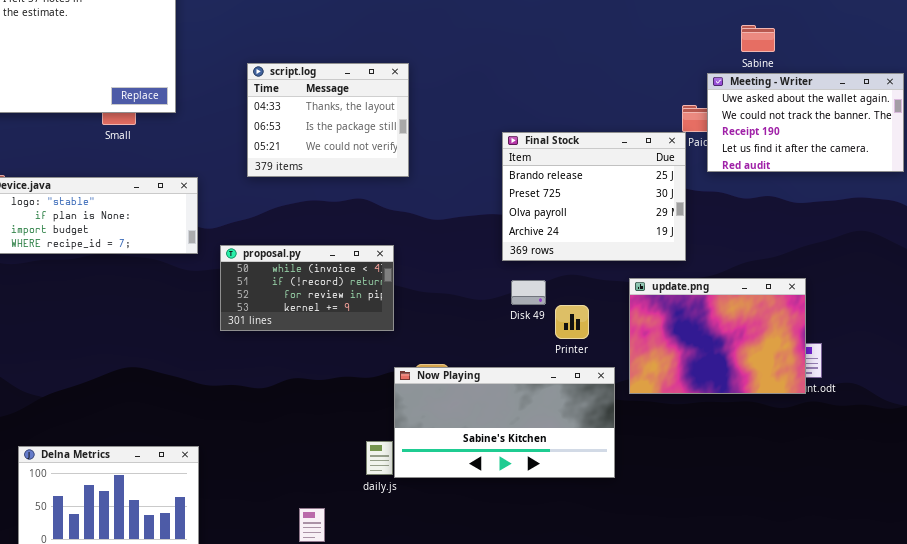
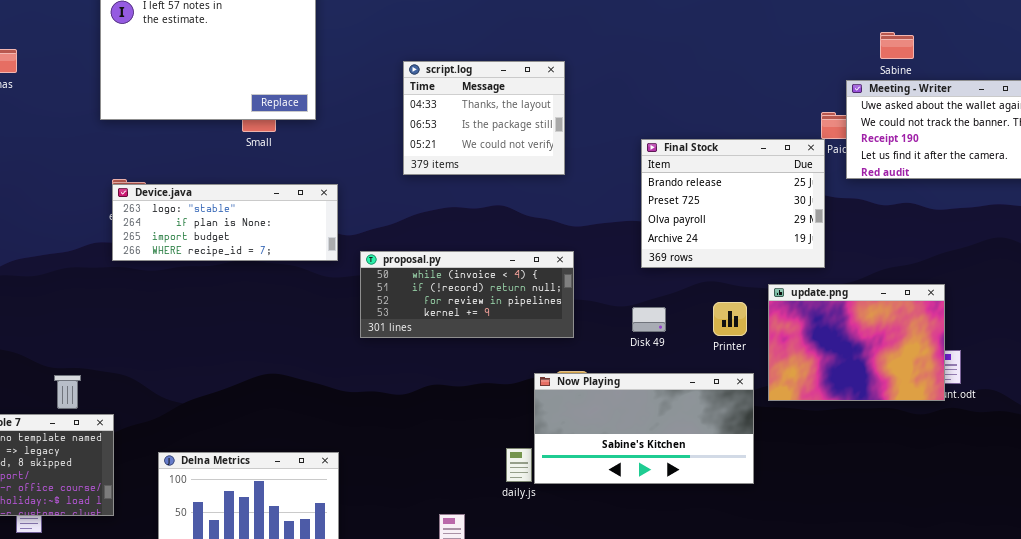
script.log: [247,63,409,177] -> [403,61,565,175], moved
proposal.py: [220,245,394,331] -> [360,251,574,338], resized
Disk 49: [511,280,546,305] -> [632,307,666,332], moved
Printer: [555,305,589,339] -> [713,302,747,336], moved

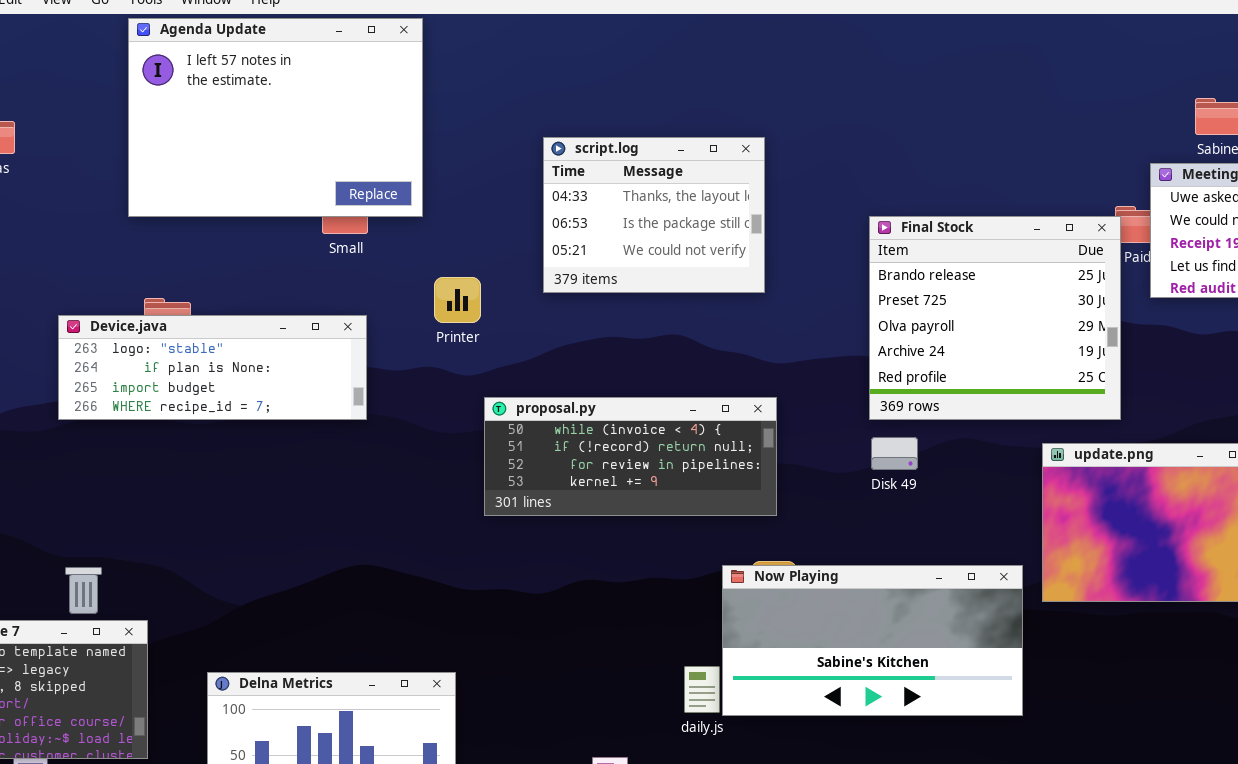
Final Stock: [641,139,825,268] -> [869,216,1121,420], resized
Device.java: [112,184,338,261] -> [58,315,367,420], moved
Printer: [713,302,747,336] -> [434,277,481,323], moved
Disk 49: [632,307,666,332] -> [871,437,918,470], moved

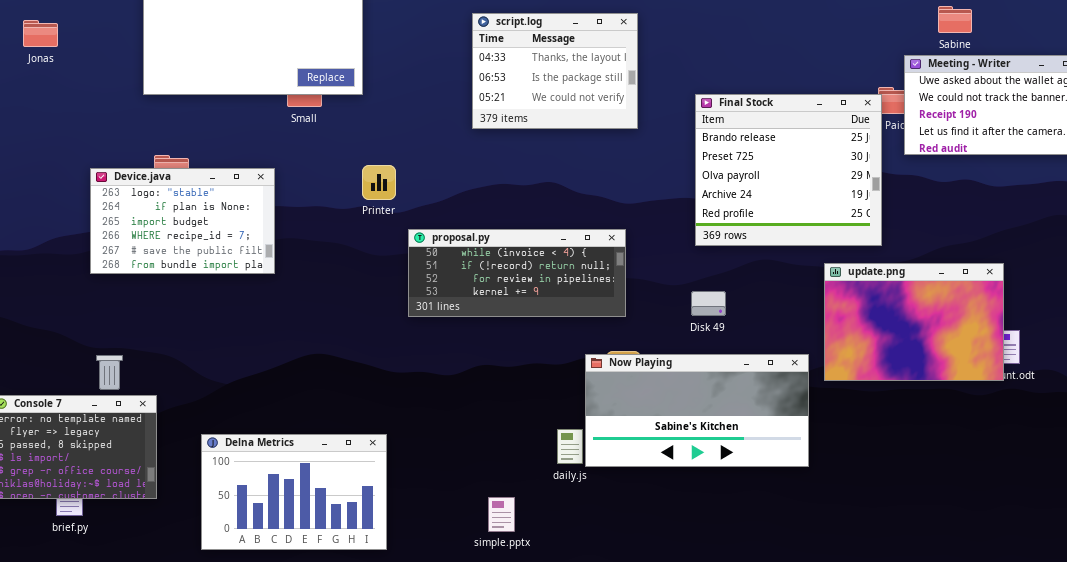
script.log: [543,137,765,293] -> [472,13,638,129], moved
Printer: [434,277,481,323] -> [362,165,396,200], moved
Device.java: [58,315,367,420] -> [90,168,275,274], resized
Disk 49: [871,437,918,470] -> [691,291,726,316], moved

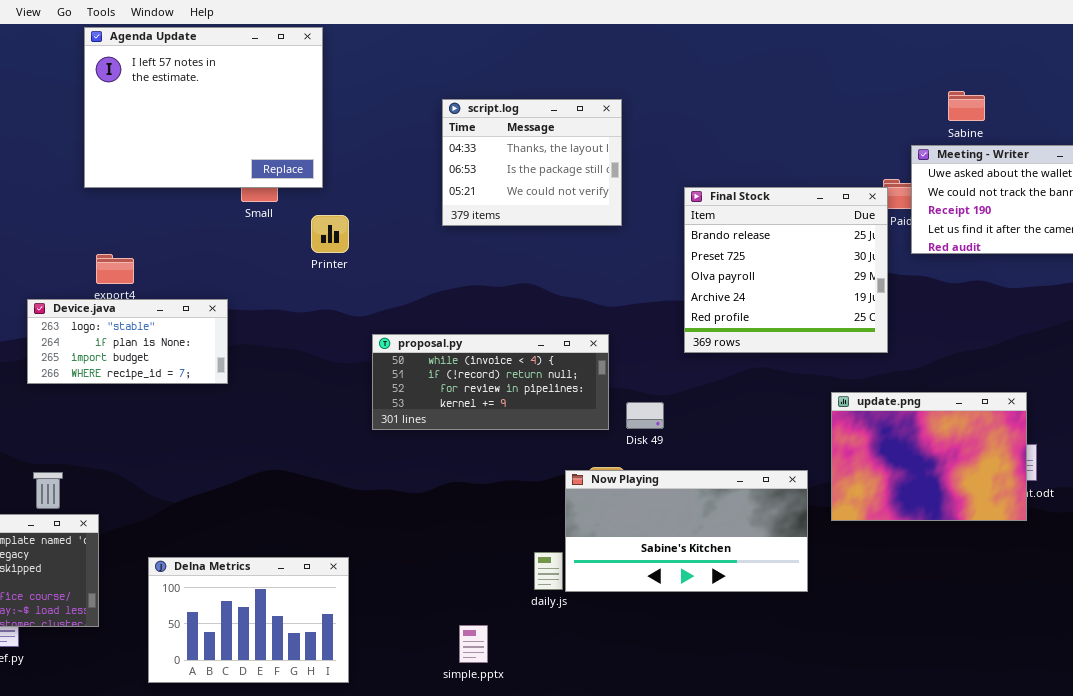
Printer: [362,165,396,200] -> [311,215,349,253], moved
Device.java: [90,168,275,274] -> [27,299,228,384], resized
update.png: [824,263,1004,381] -> [831,392,1027,521], moved
Disk 49: [691,291,726,316] -> [626,402,664,429], moved

